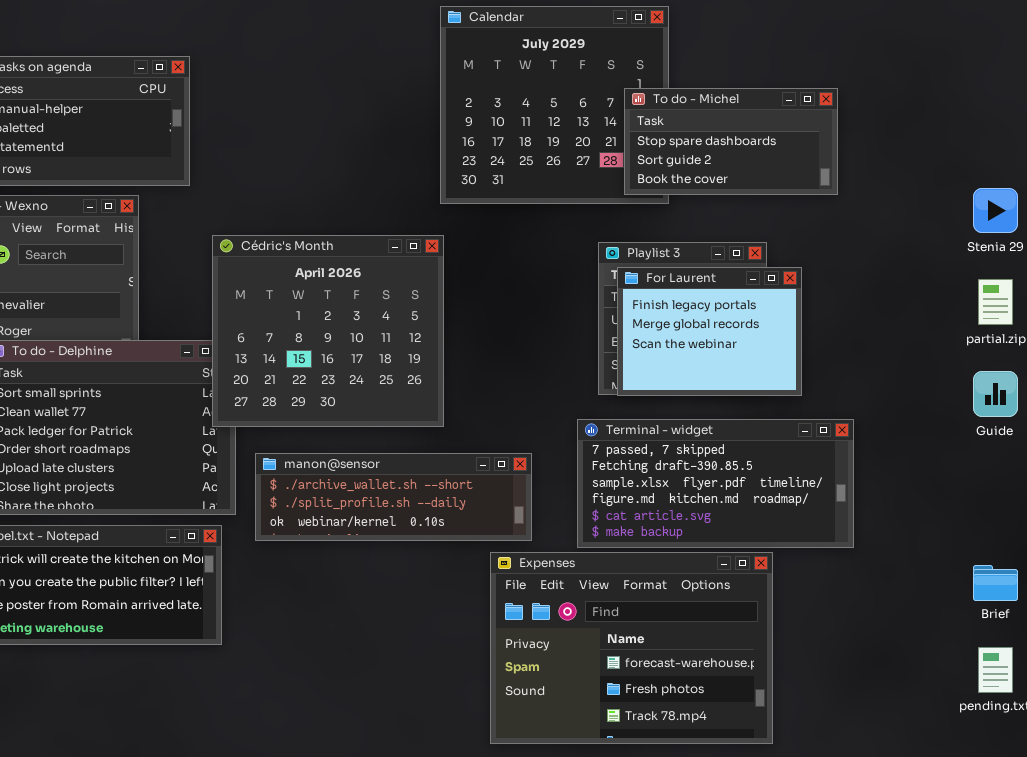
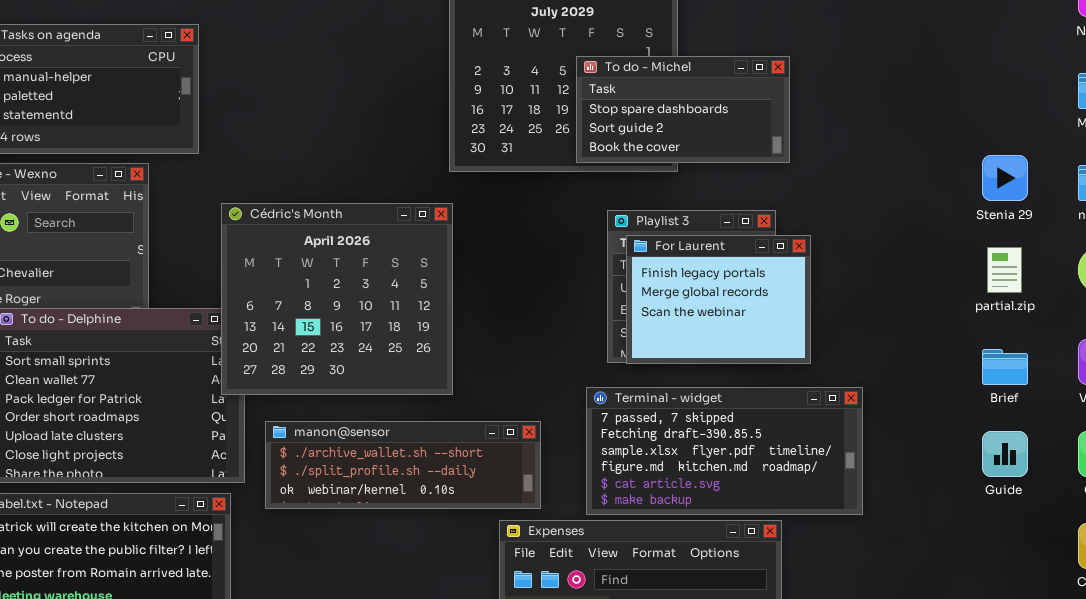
To do - Michel: [624,88,838,195] -> [576,56,790,163], moved
Guide: [973,371,1018,417] -> [982,431,1028,477], moved
Brief: [973,565,1018,601] -> [982,349,1028,385], moved

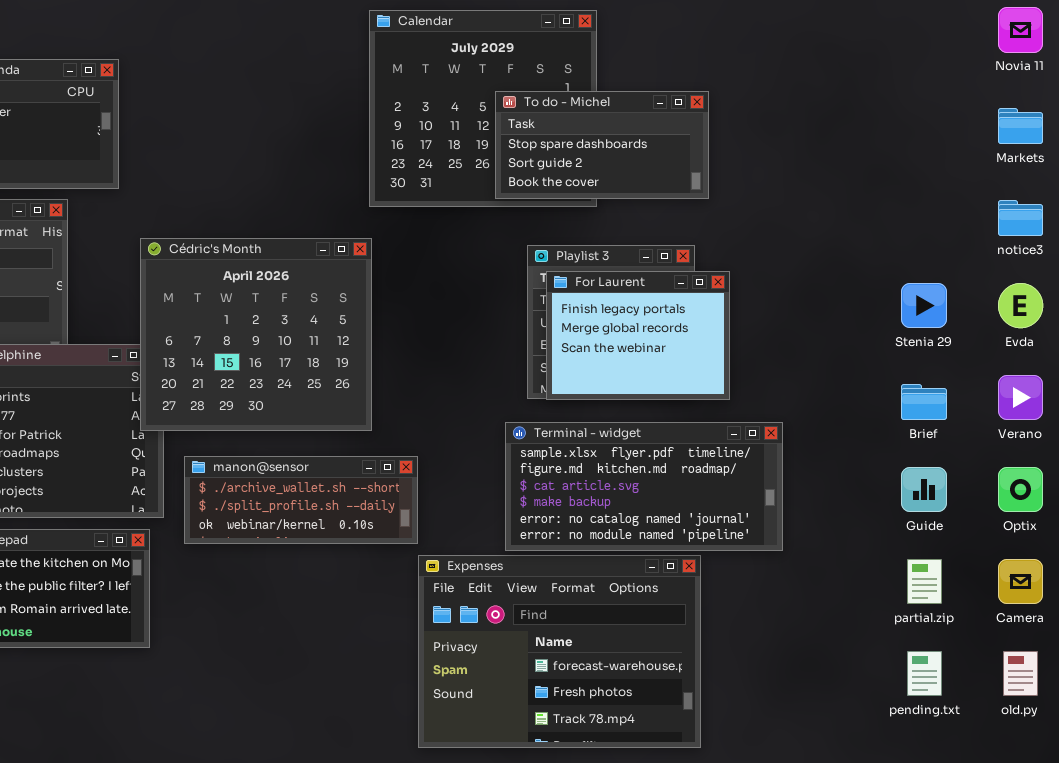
Stenia 29: [982,155,1028,201] -> [901,283,947,328], moved
partial.zip: [987,247,1022,293] -> [907,559,942,604], moved
Terminal - widget: [586,387,863,515] -> [505,422,783,551], scrolled down 2 rows
manon@sensor: [265,421,541,509] -> [184,456,418,544], resized

